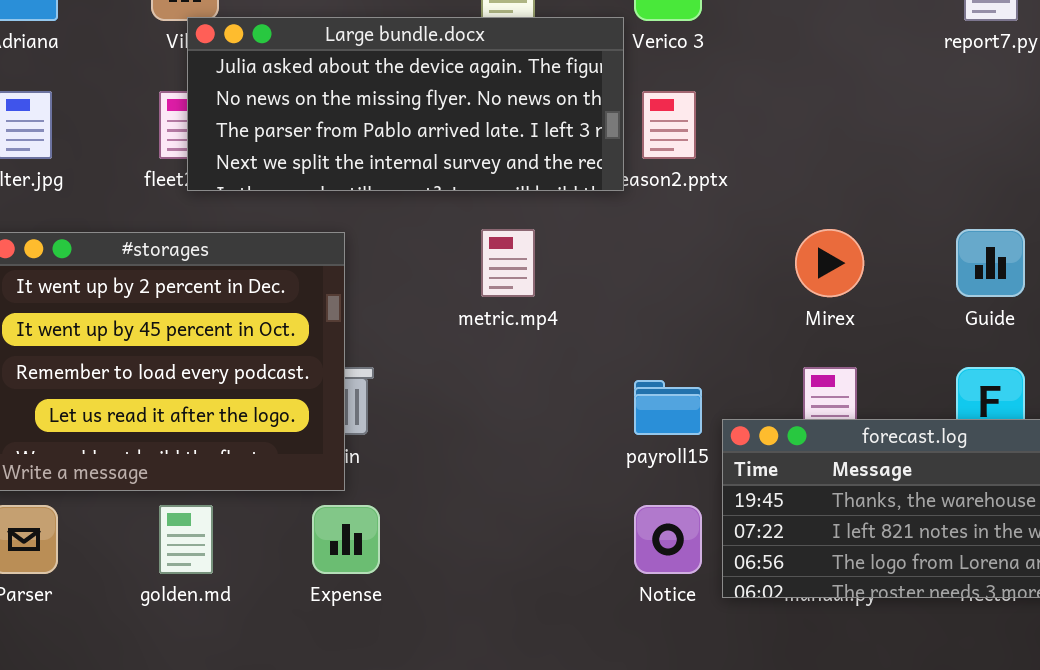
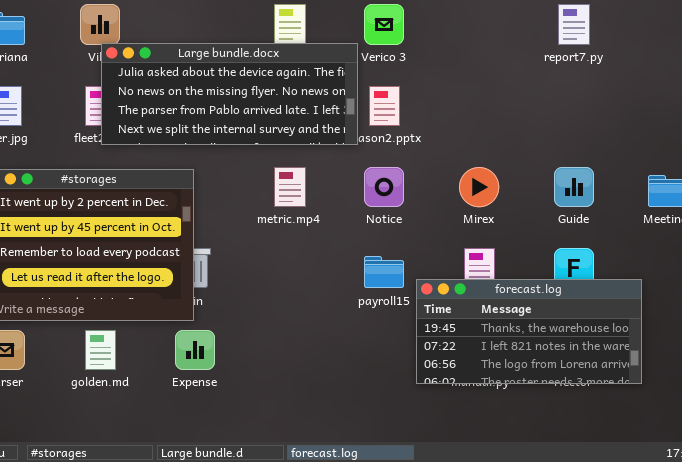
Notice: [634,505,702,574] -> [364,167,404,207], moved

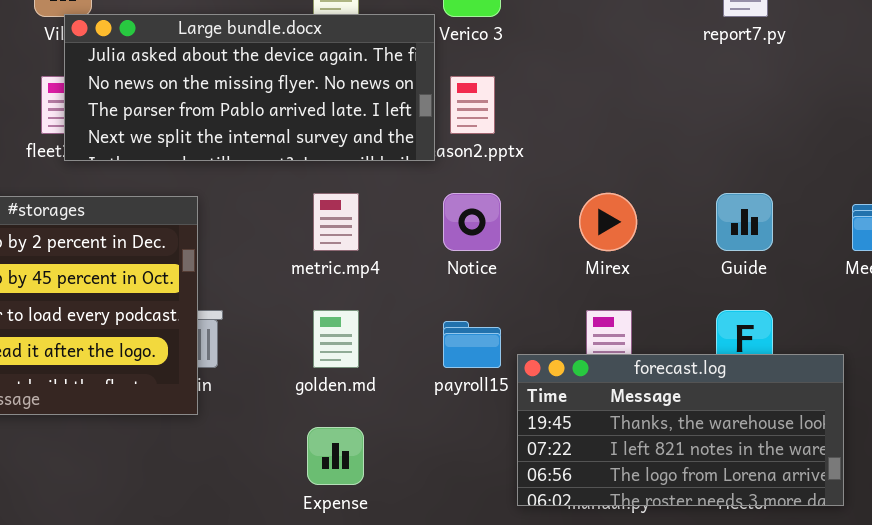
golden.md: [85,330,116,370] -> [313,310,359,368], moved
Expense: [175,330,215,370] -> [307,427,364,485], moved

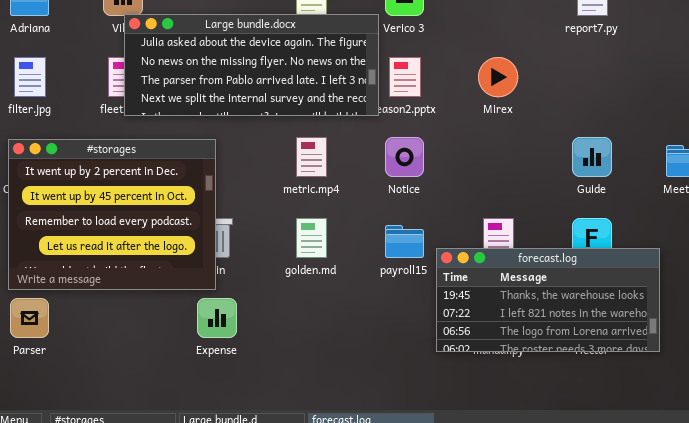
Mirex: [579,193,637,251] -> [478,57,518,97], moved
Expense: [307,427,364,485] -> [197,298,237,338], moved

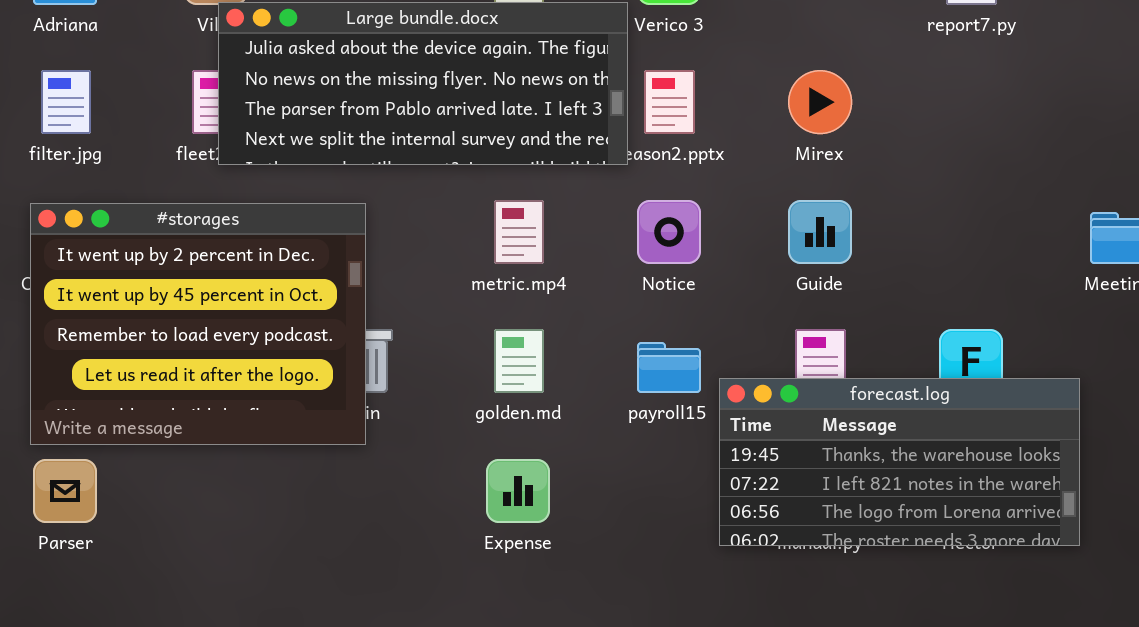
Guide: [572,137,612,177] -> [788,200,852,264], moved
Expense: [197,298,237,338] -> [486,459,550,523], moved

